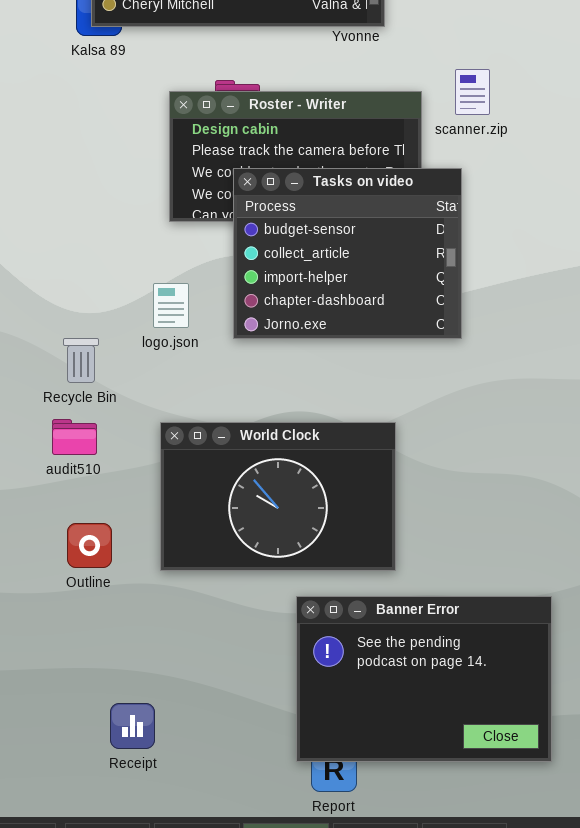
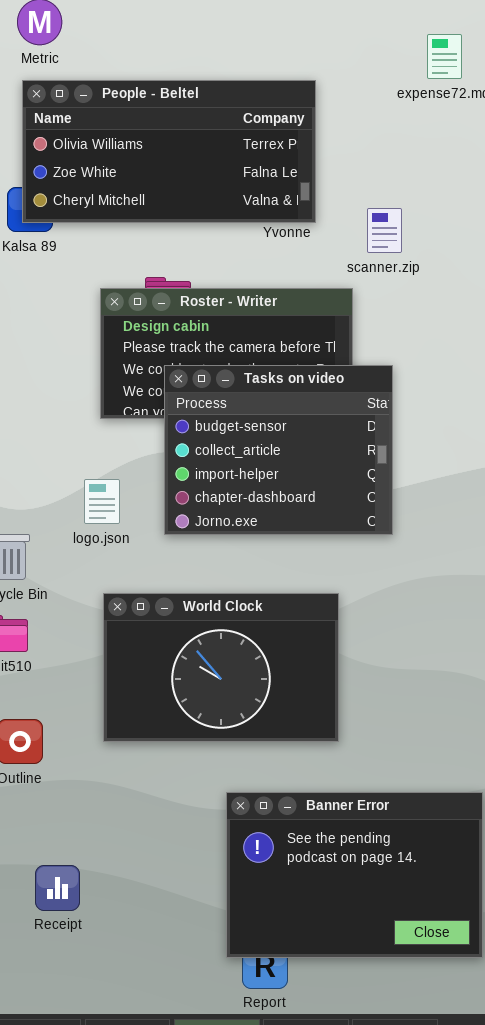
scanner.zip: [455,69,490,115] -> [367,208,402,253], moved
World Clock: [160,422,396,571] -> [103,593,339,742], moved
Receipt: [110,703,155,749] -> [35,865,80,911], moved

